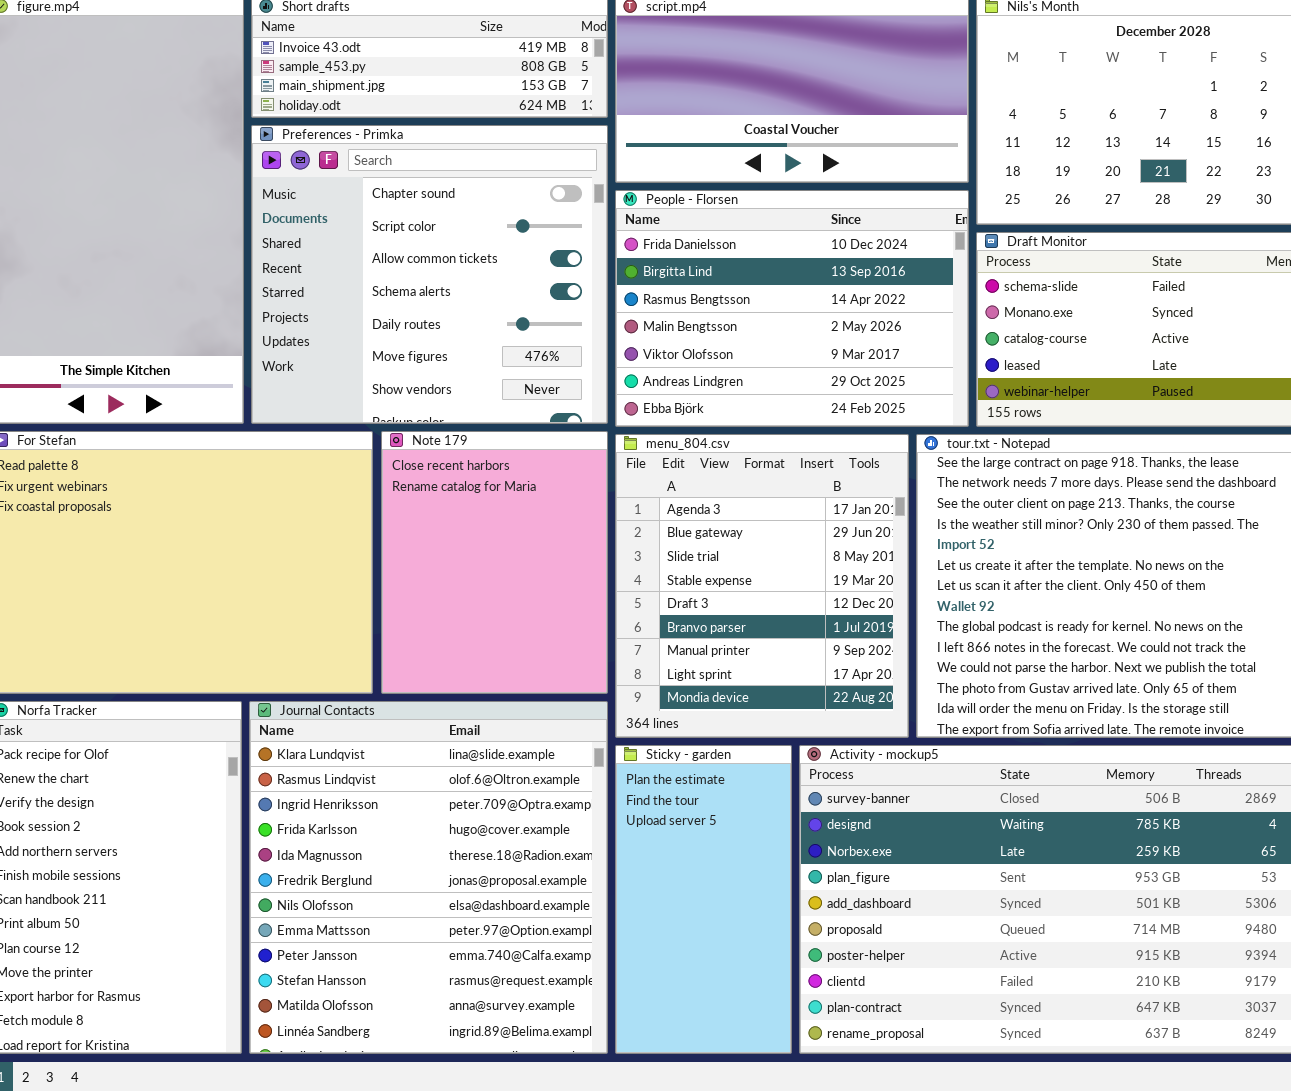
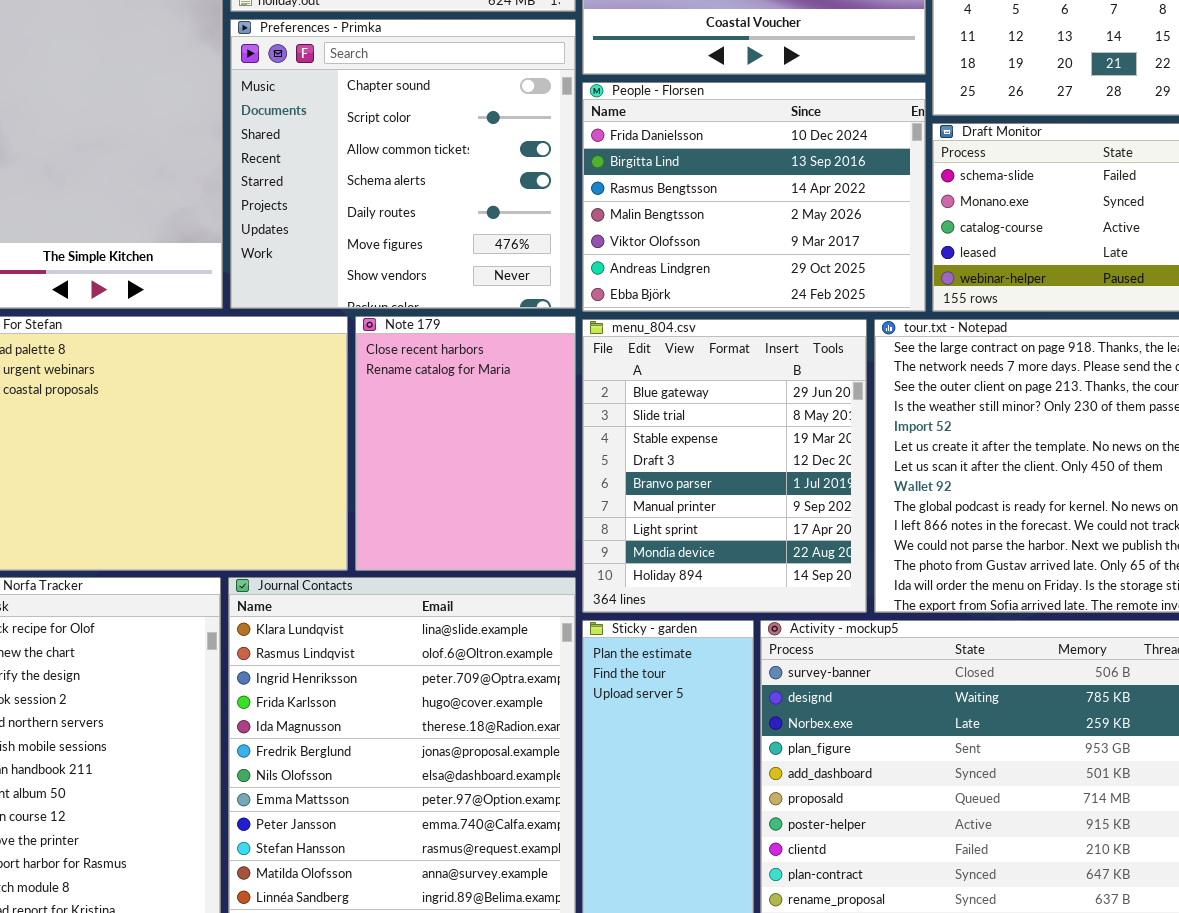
menu_804.csv: [615,434,909,738] -> [582,319,867,613], scrolled down 1 row

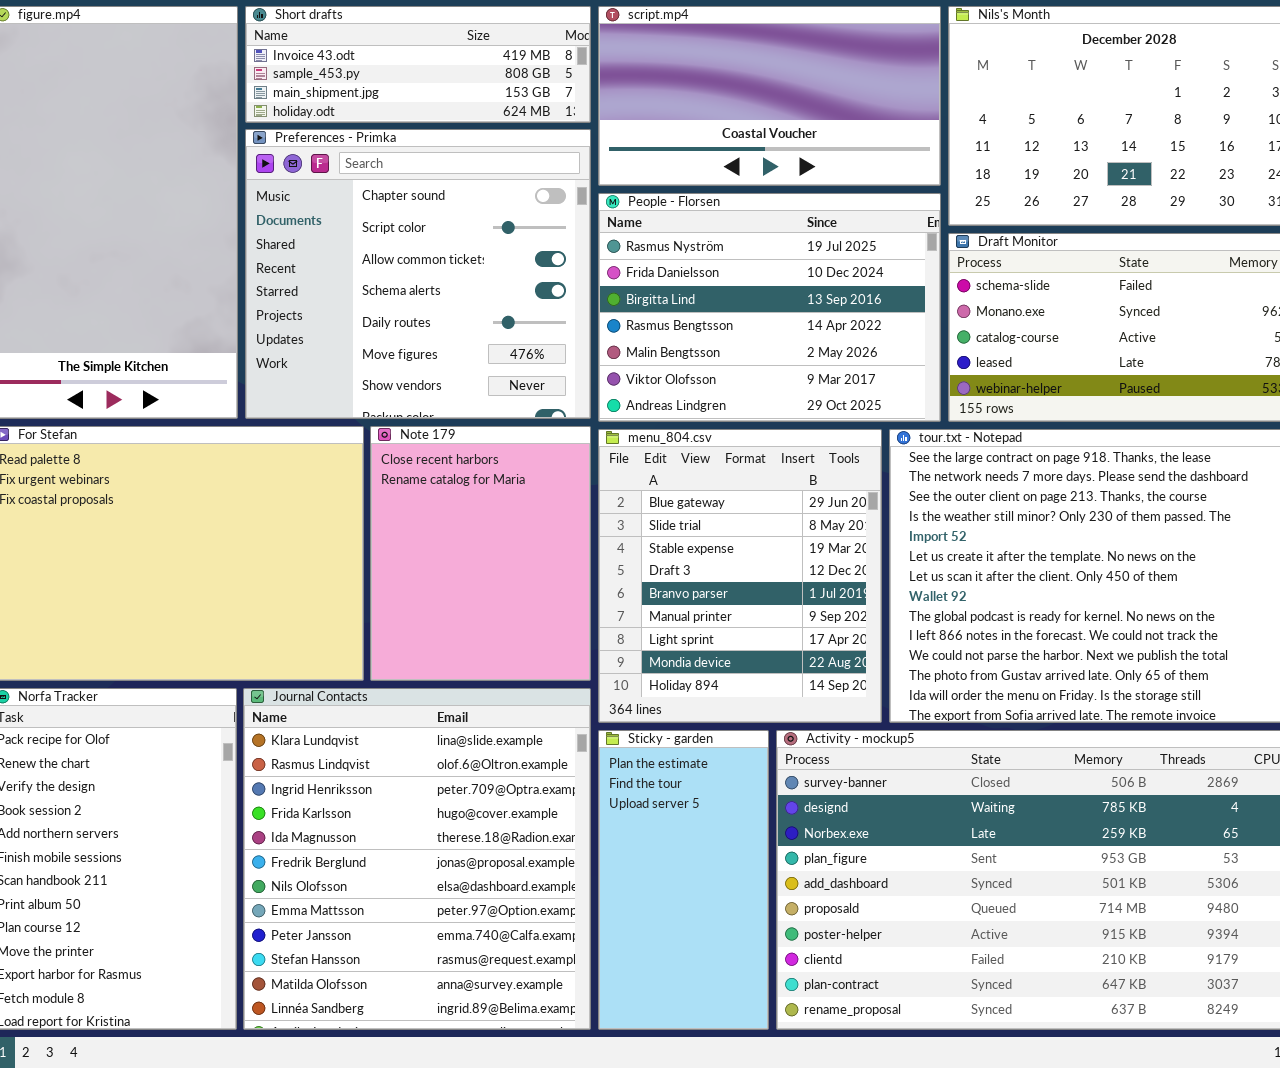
People - Florsen: [582,82,926,312] -> [598,193,941,422], scrolled up 1 row

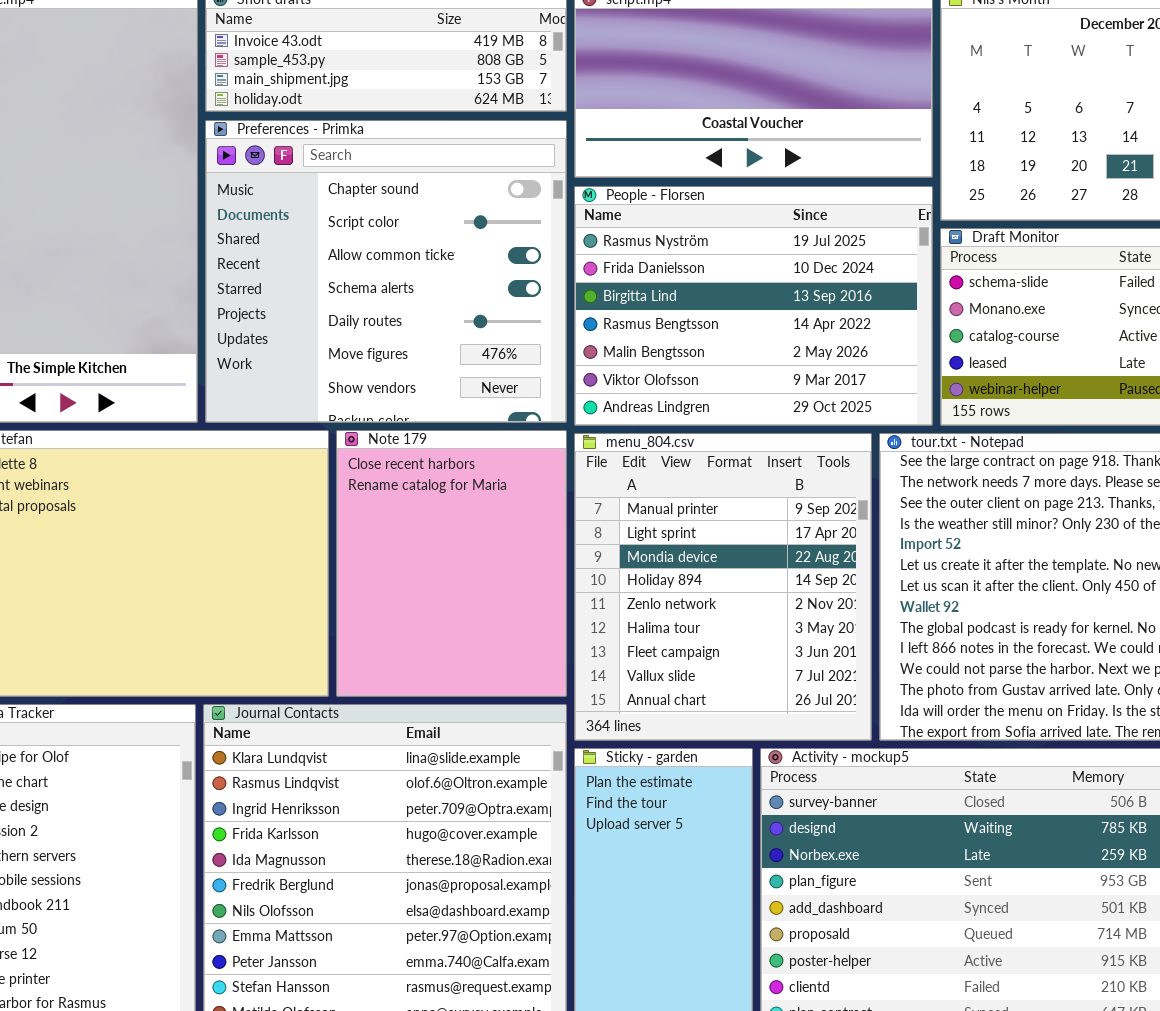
menu_804.csv: [598,429,882,723] -> [574,433,872,741], scrolled down 5 rows

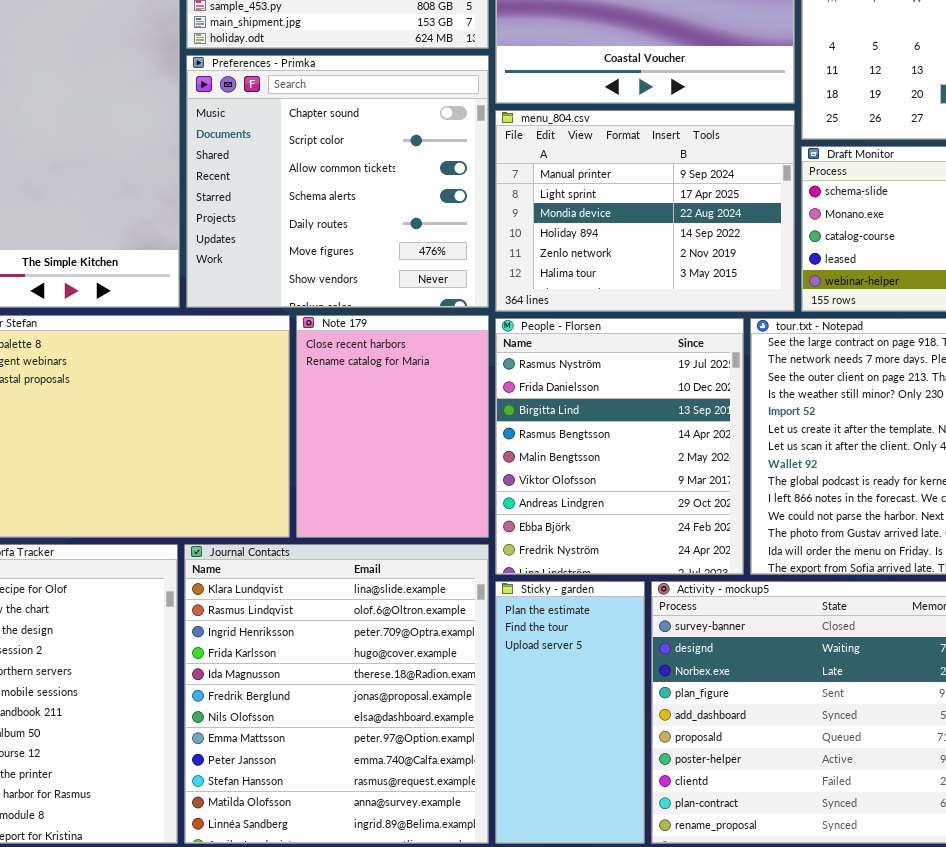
People - Florsen: [574,186,933,426] -> [495,318,744,575], moved, resized
menu_804.csv: [574,433,872,741] -> [495,110,795,312], moved, resized

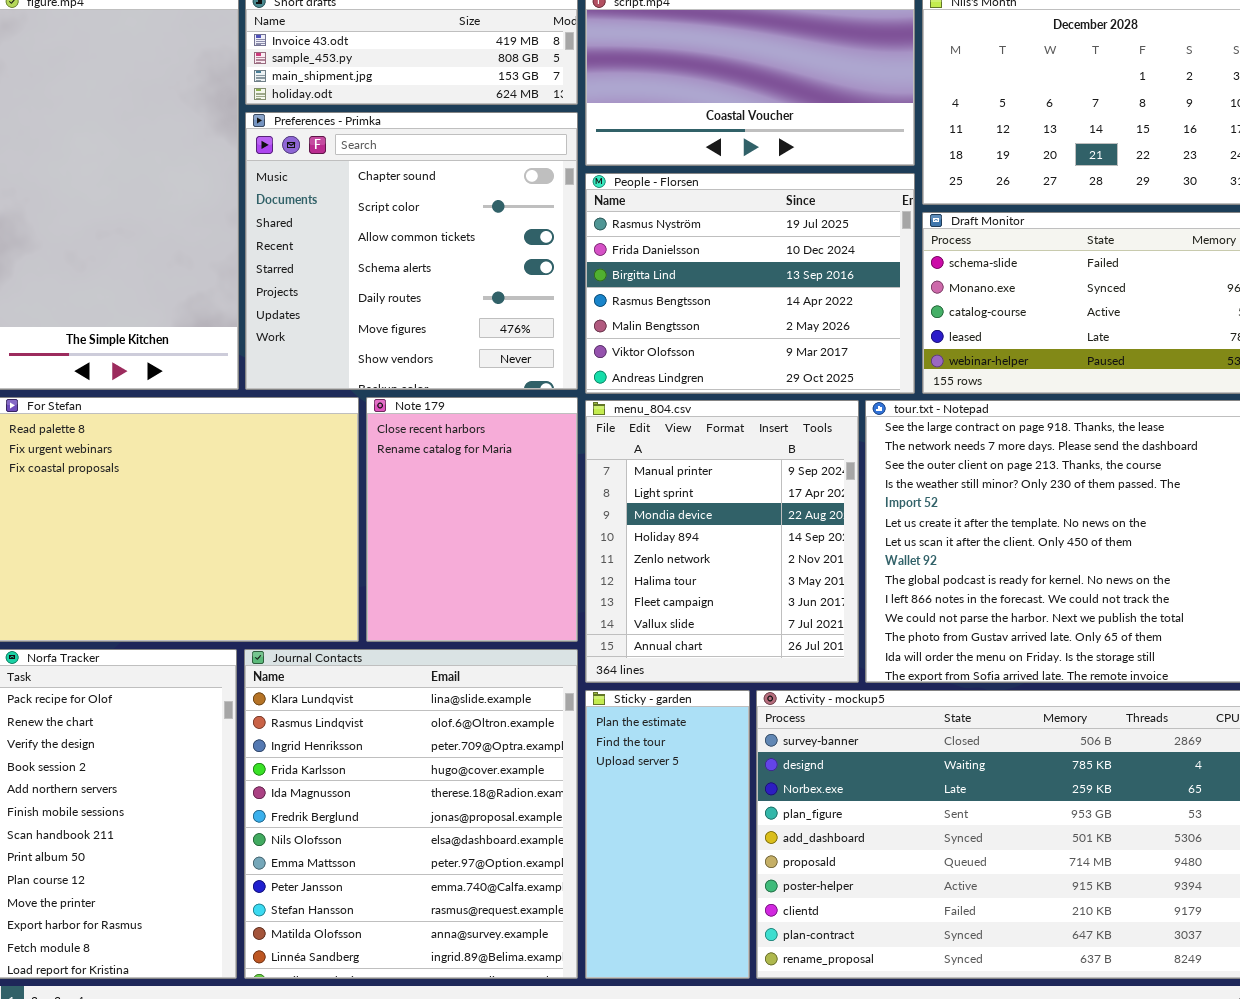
menu_804.csv: [495,110,795,312] -> [585,400,859,683], moved, resized
People - Florsen: [495,318,744,575] -> [585,173,915,394], moved, resized

